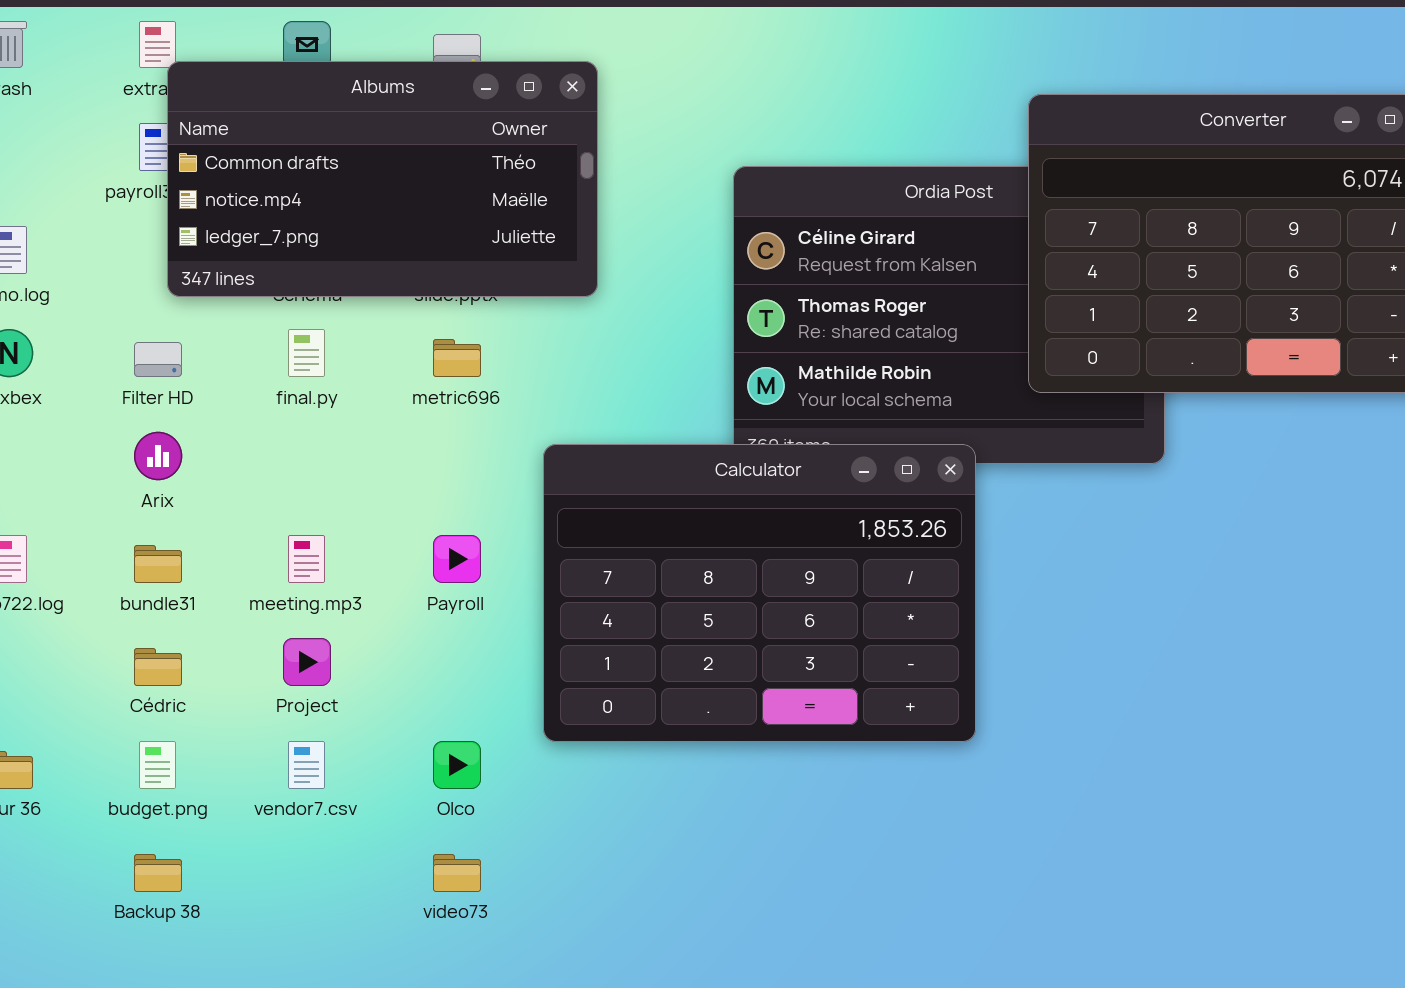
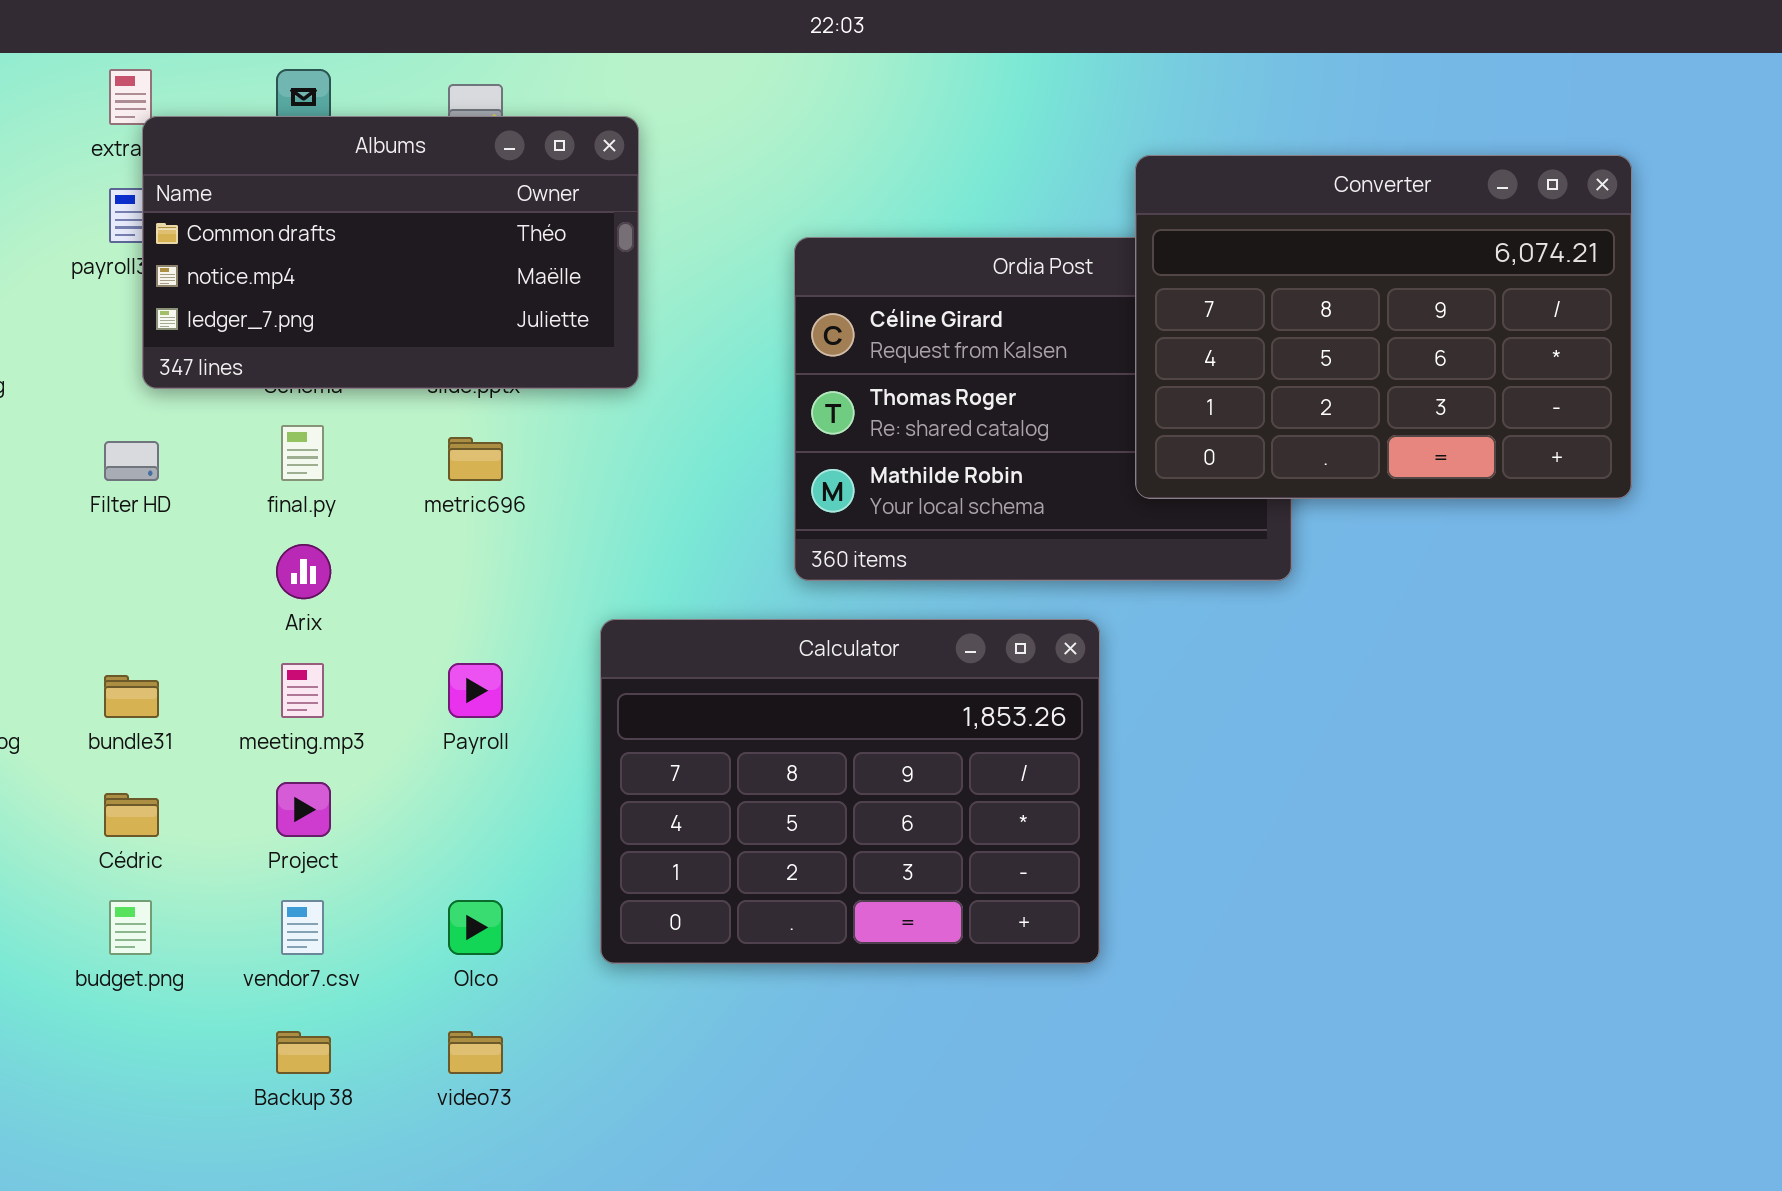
Arix: [134,432,182,480] -> [276,544,331,599], moved
Calculator: [543,444,976,742] -> [600,619,1100,964], moved
Backup 38: [134,854,182,892] -> [276,1031,331,1074], moved

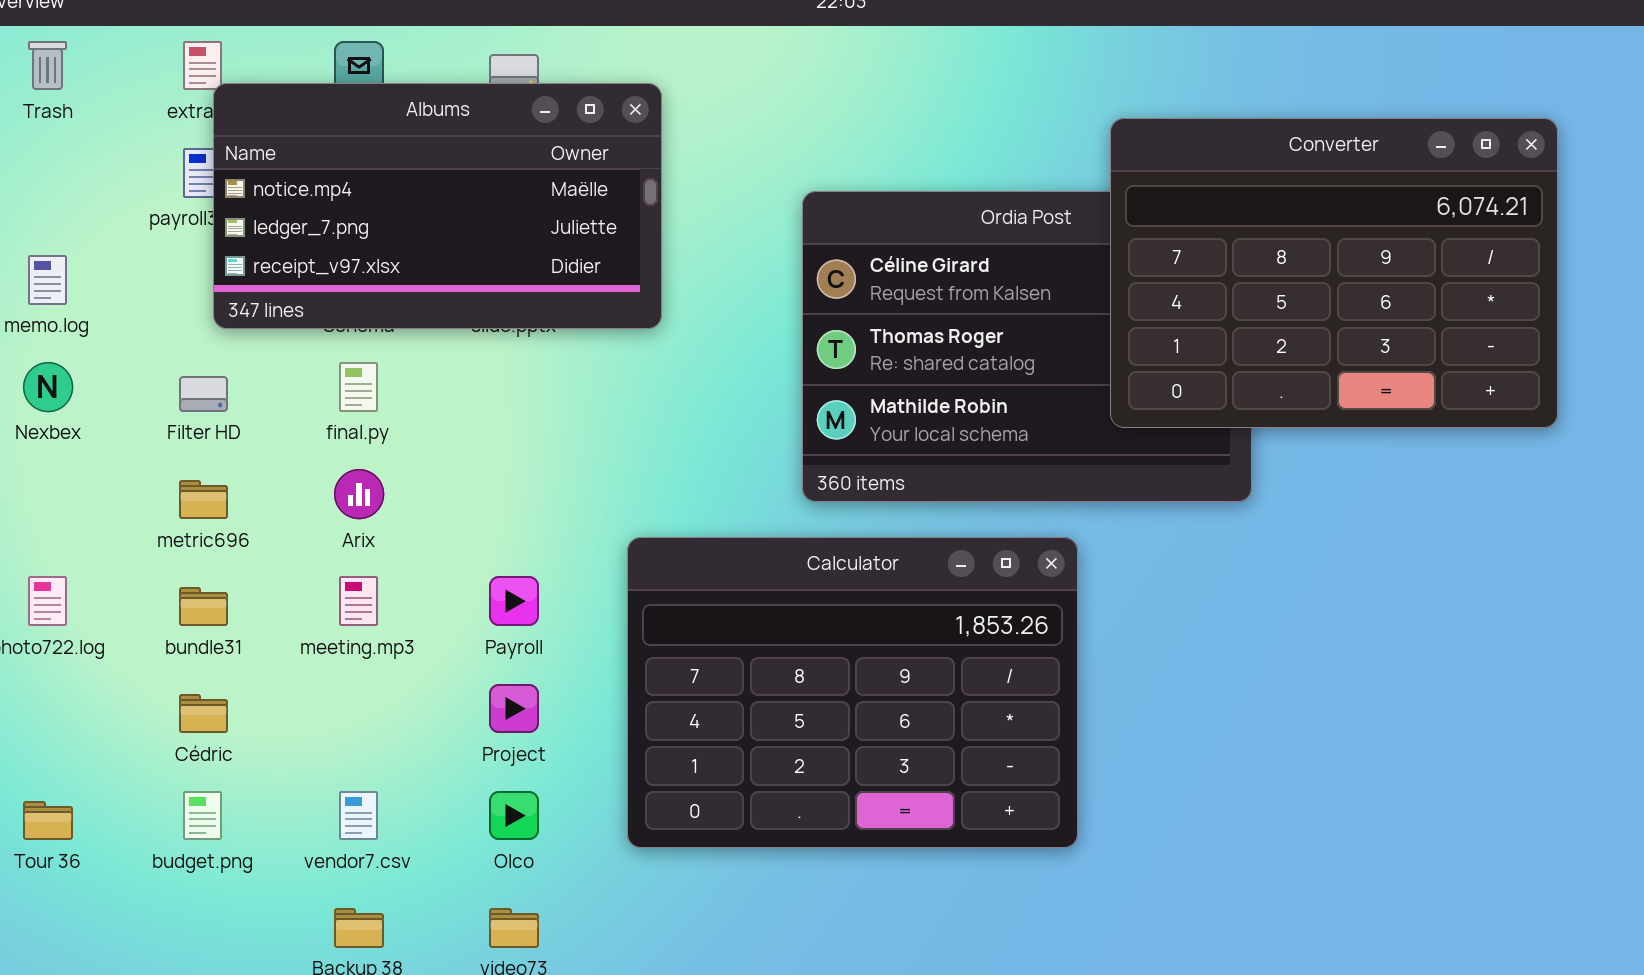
Albums: [142,116,639,389] -> [213,83,662,329], scrolled down 1 row
metric696: [448,437,503,481] -> [179,480,228,519], moved
Project: [276,782,331,837] -> [489,684,539,733], moved

